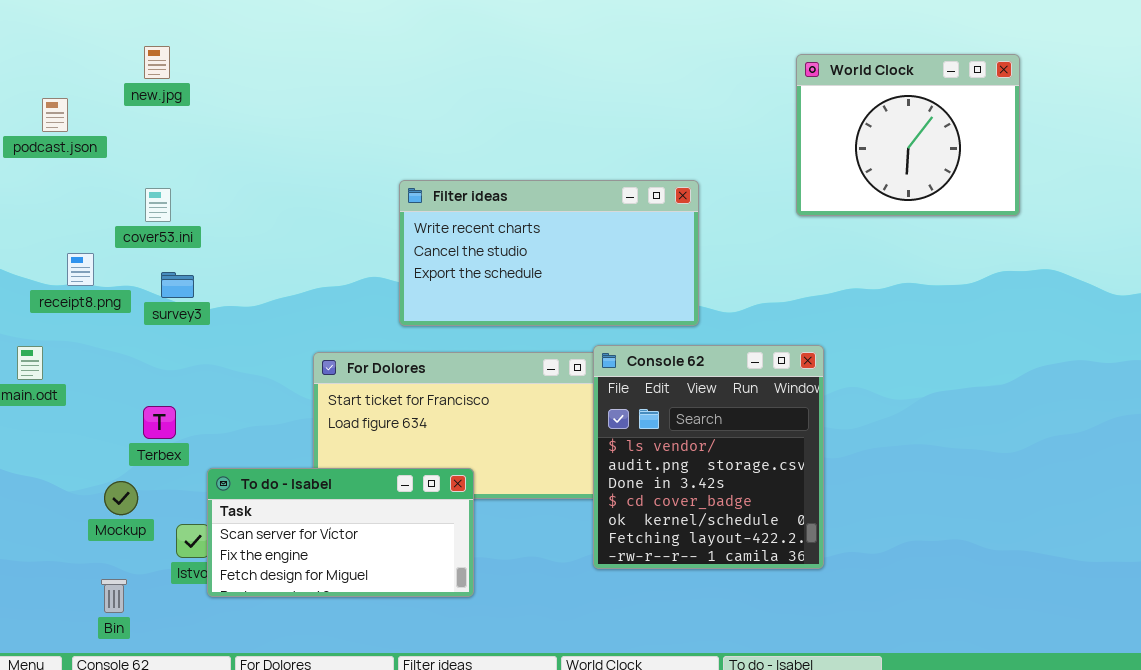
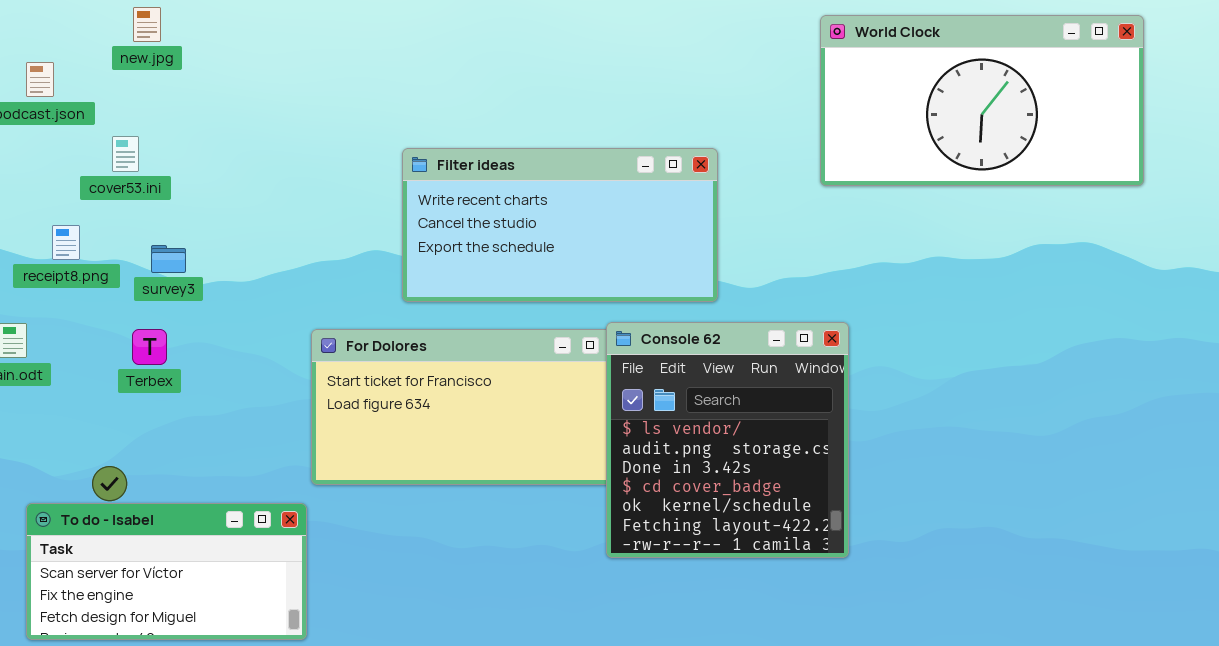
World Clock: [796,54,1020,216] -> [820,15,1144,186], resized
cover53.ini: [145,188,171,222] -> [112,136,139,172], moved
Terbex: [143,406,176,439] -> [132,329,167,365], moved
To do - Isabel: [207,468,474,597] -> [26,503,307,640], moved

